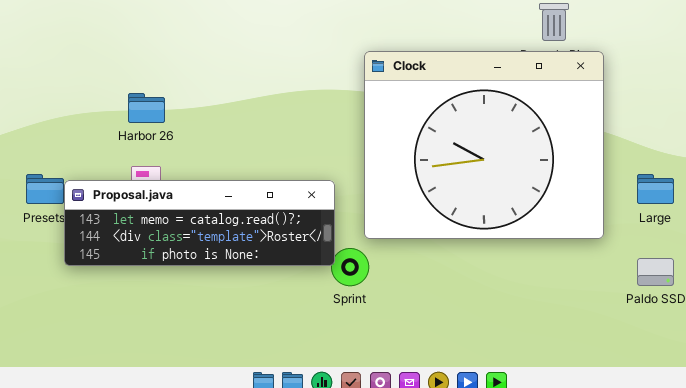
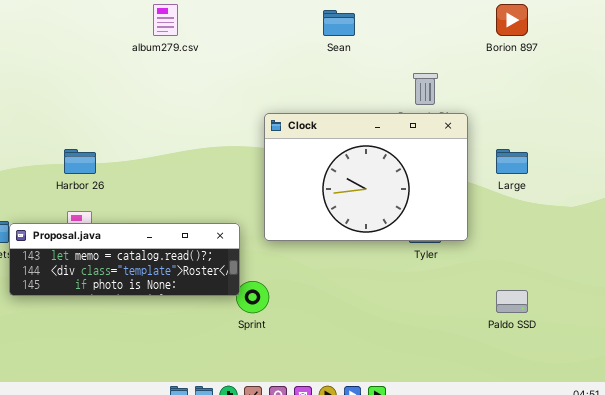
Clock: [364,51,604,239] -> [264,113,468,241], resized
Large: [637,174,674,204] -> [496,149,528,174], moved

